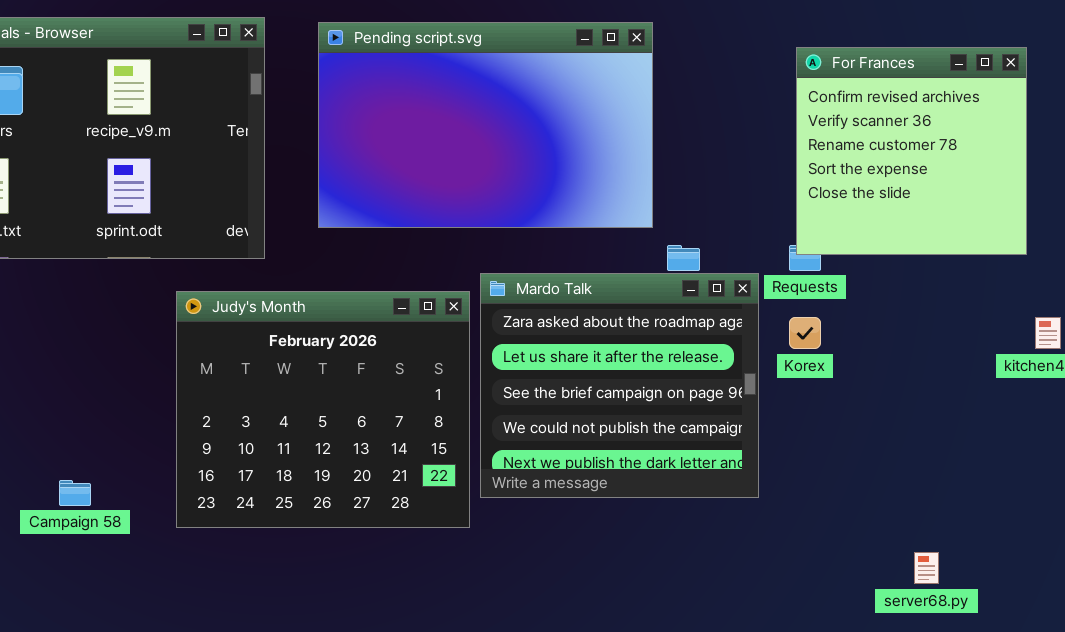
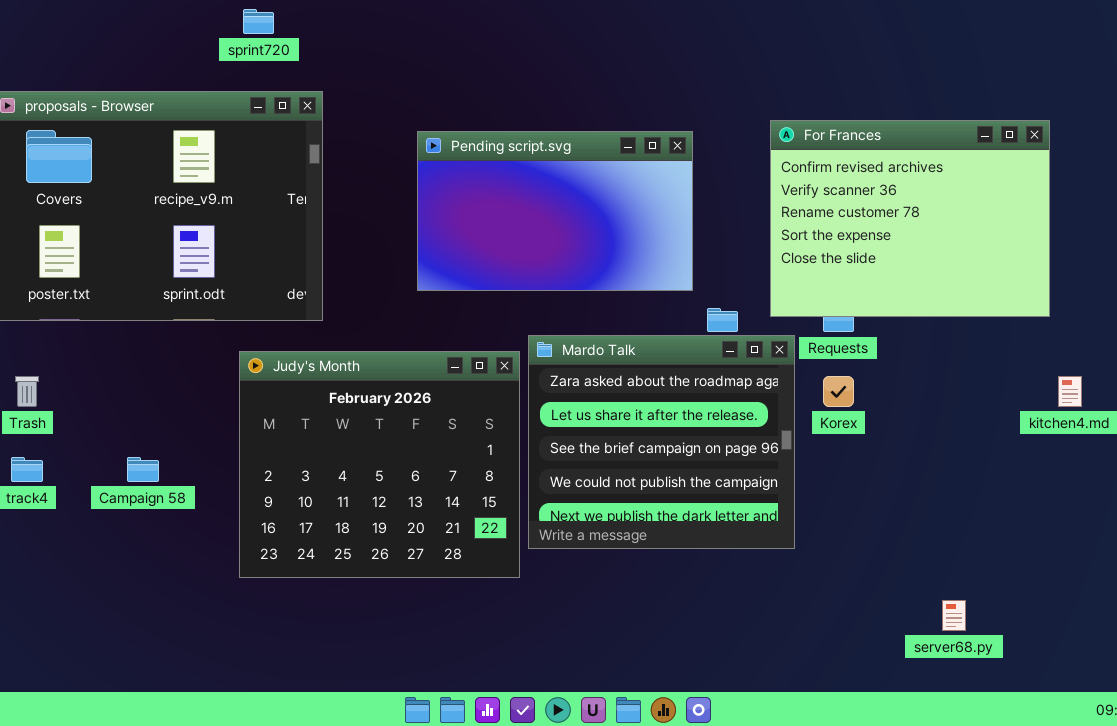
Pending script.svg: [318,22,653,228] -> [417,131,693,291], resized
For Frances: [796,47,1027,255] -> [770,120,1050,317], resized
Campaign 58: [59,480,91,506] -> [127,457,159,482], moved

